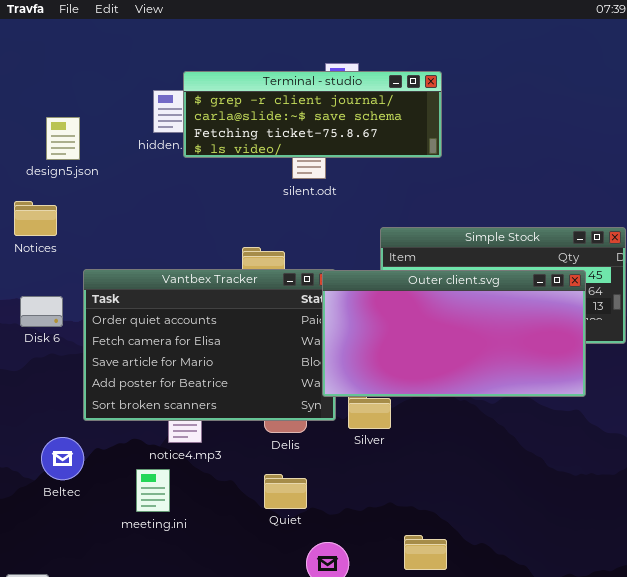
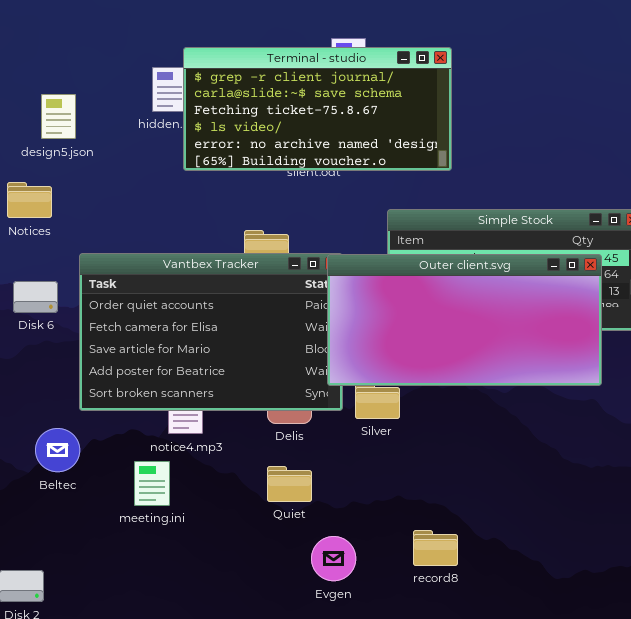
Terminal - studio: [183,71,442,158] -> [183,47,452,171], resized

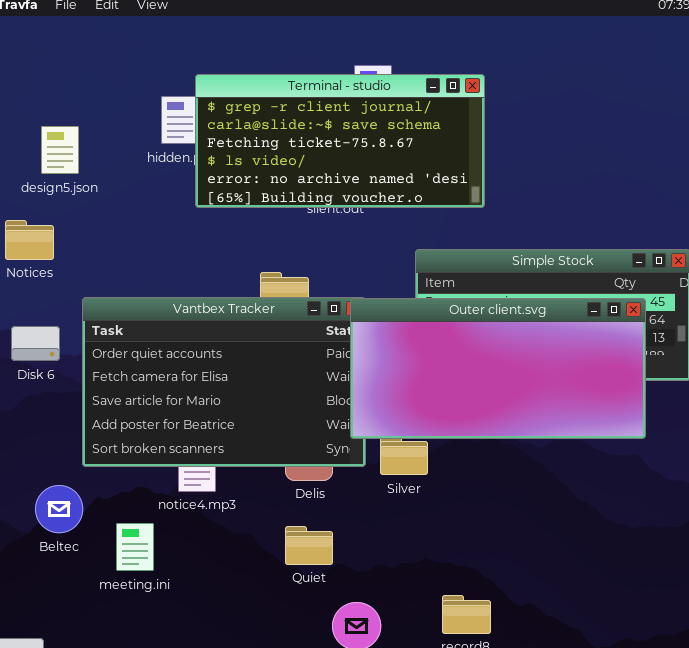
meeting.ini: [134,461,170,506] -> [116,523,154,571], moved

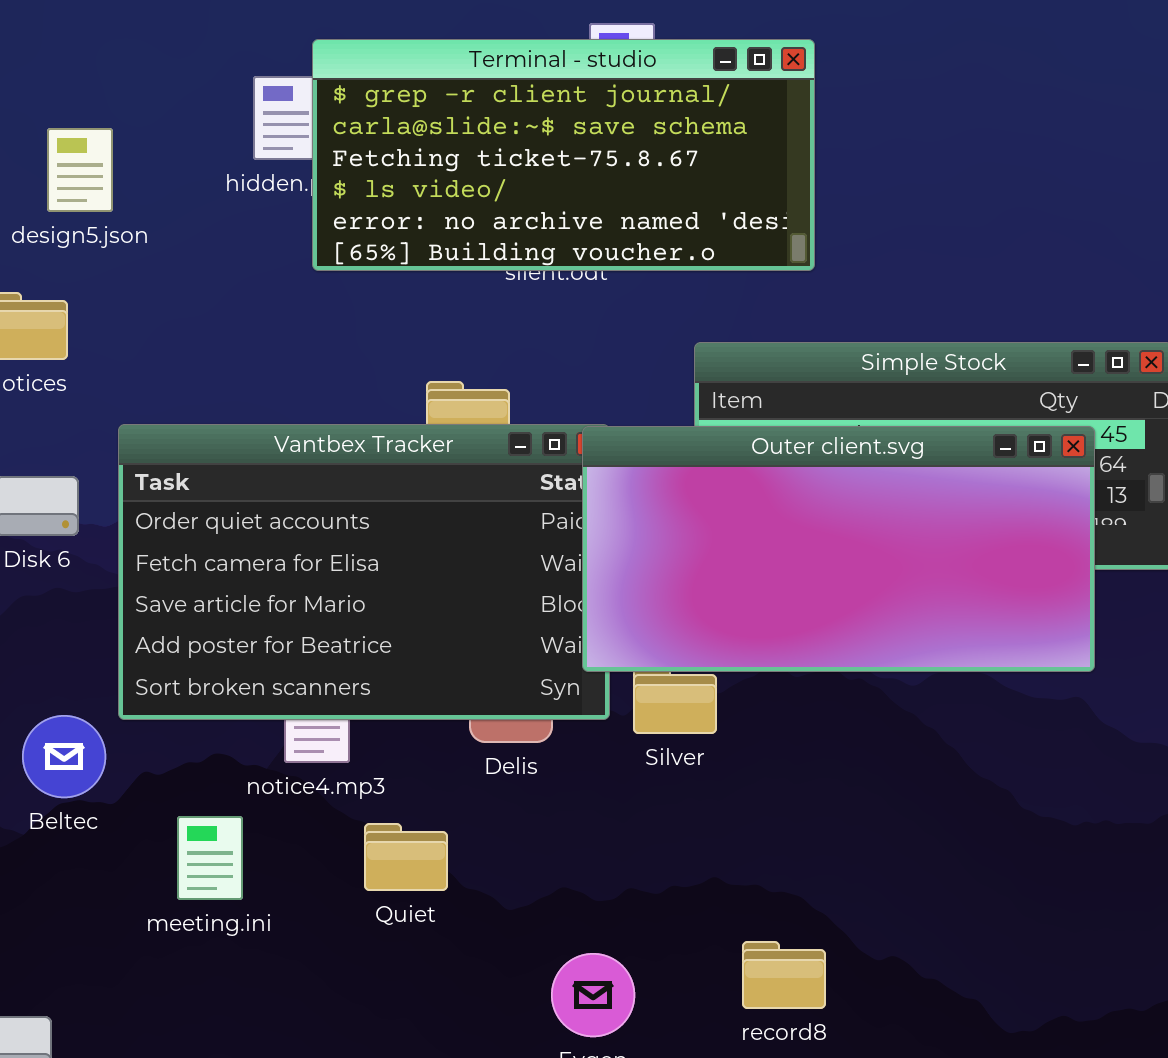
Beltec: [35,485,83,533] -> [22,715,106,798], moved
Quiet: [285,526,333,565] -> [364,823,448,891], moved

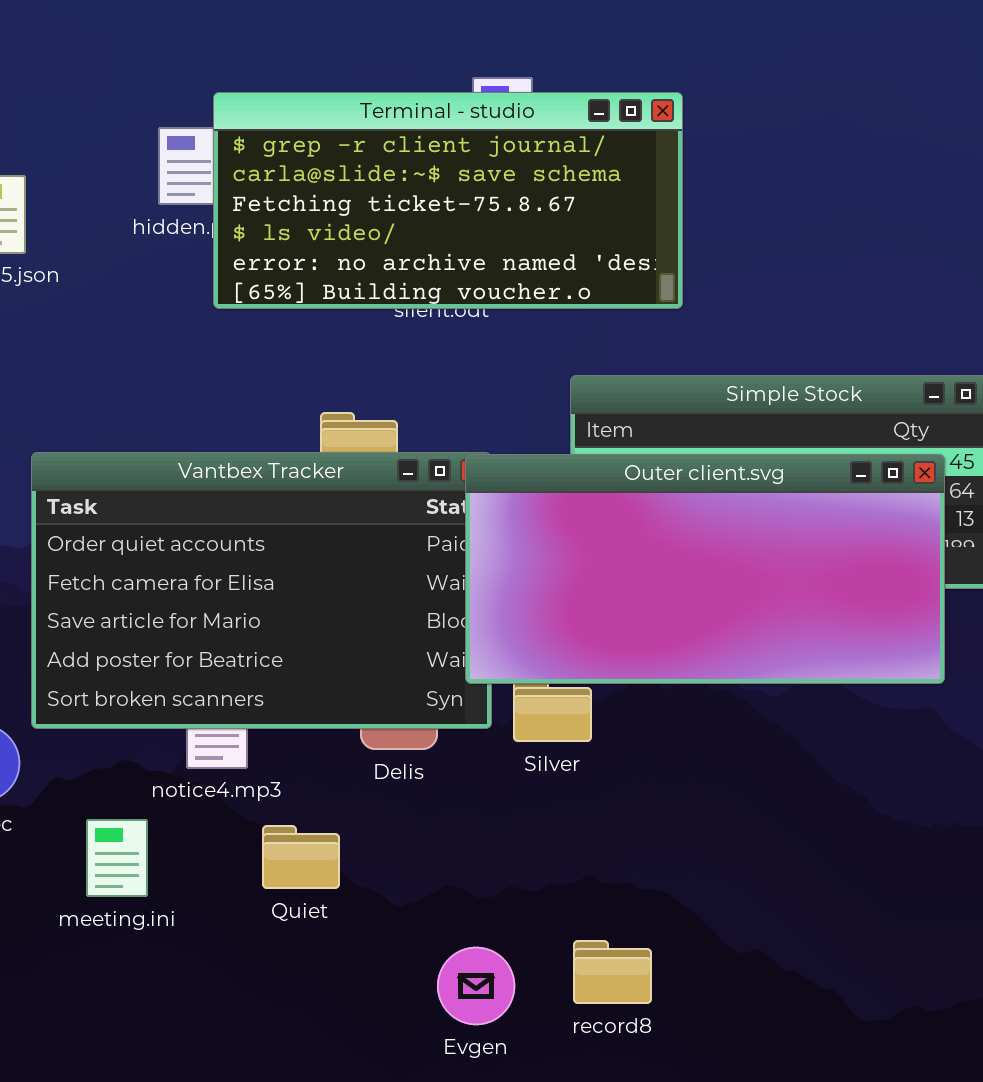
record8: [742,941,826,1009] -> [573,940,652,1004], moved

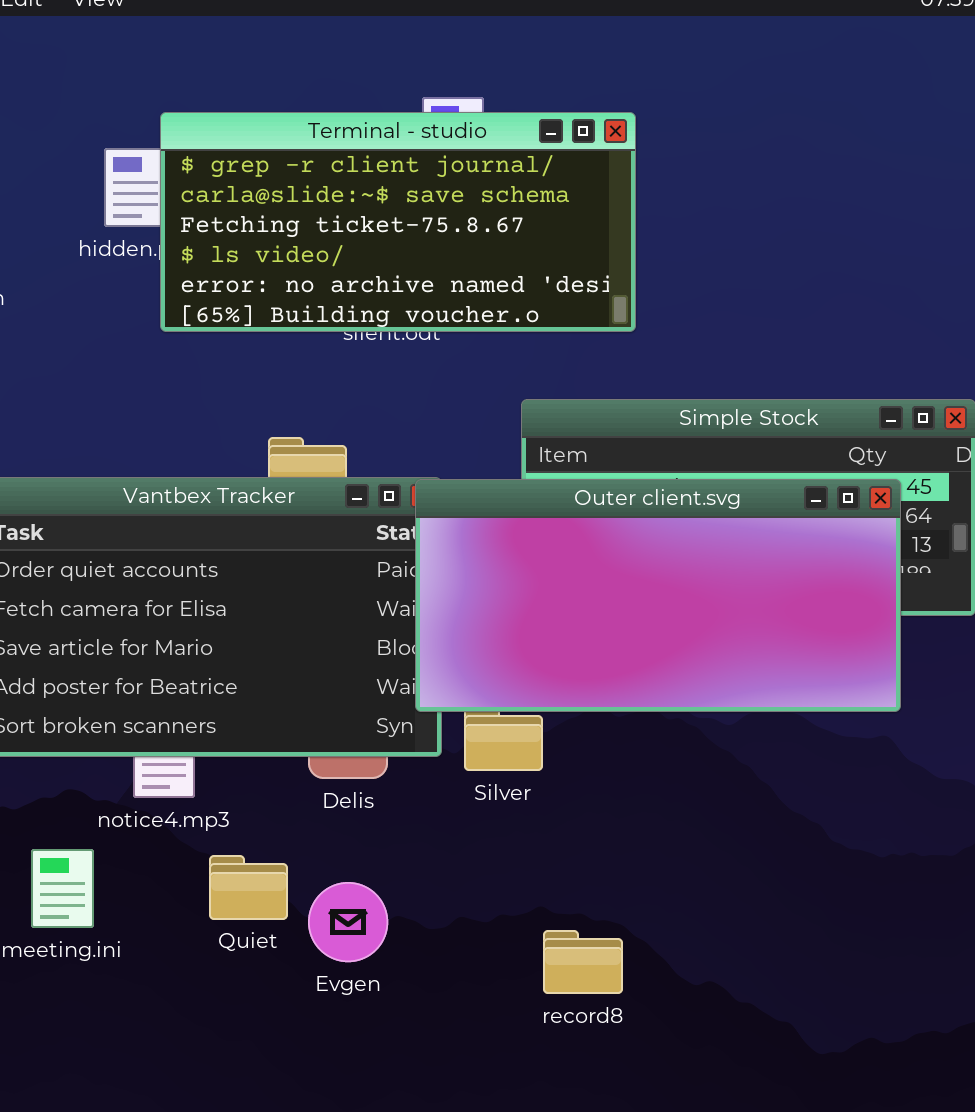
record8: [573,940,652,1004] -> [543,930,623,994], moved
Evgen: [437,947,515,1025] -> [308,882,388,962], moved

